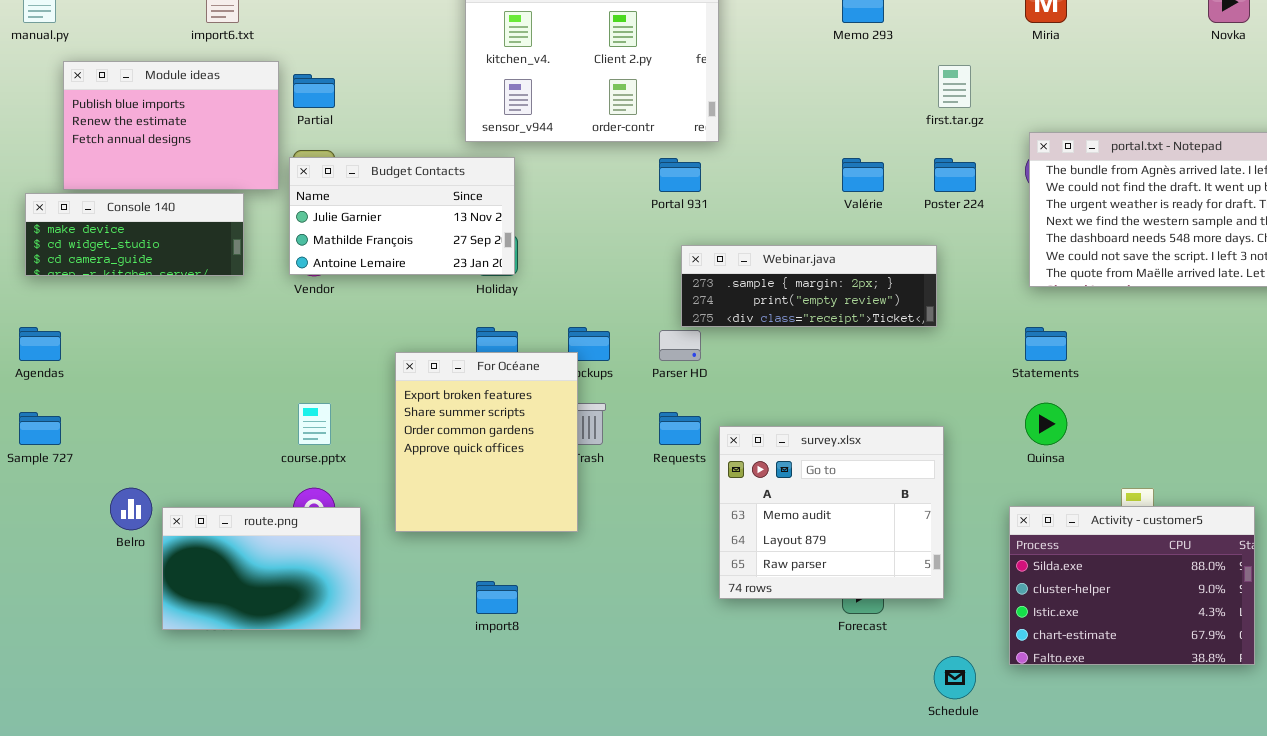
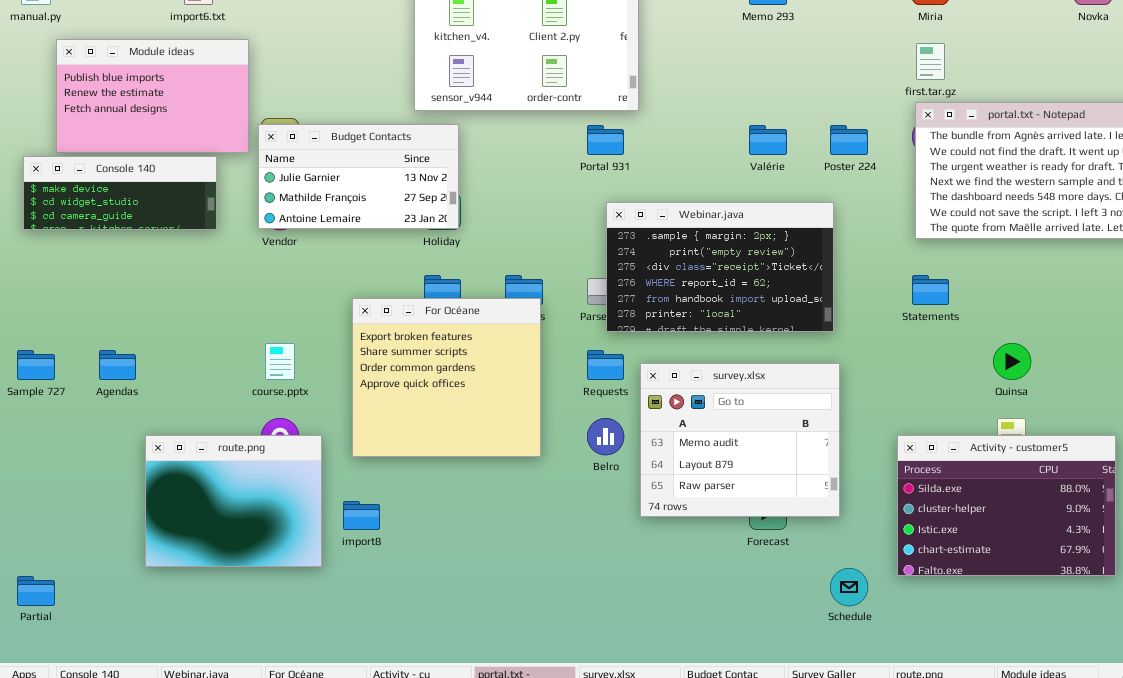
first.tar.gz: [938,65,971,108] -> [916,43,945,80], moved
Partial: [293,74,335,108] -> [17,576,55,606], moved
Webinar.java: [681,245,937,327] -> [606,202,834,332], resized
Agendas: [19,327,61,361] -> [99,350,136,380], moved
For Océane: [395,352,578,532] -> [352,298,541,457], resized
Quinsa: [1025,403,1067,445] -> [993,343,1031,380], moved
Belro: [110,488,152,530] -> [587,418,624,455], moved
route.png: [162,507,361,630] -> [145,435,322,567], resized
import8: [476,581,518,614] -> [343,501,380,530], moved

